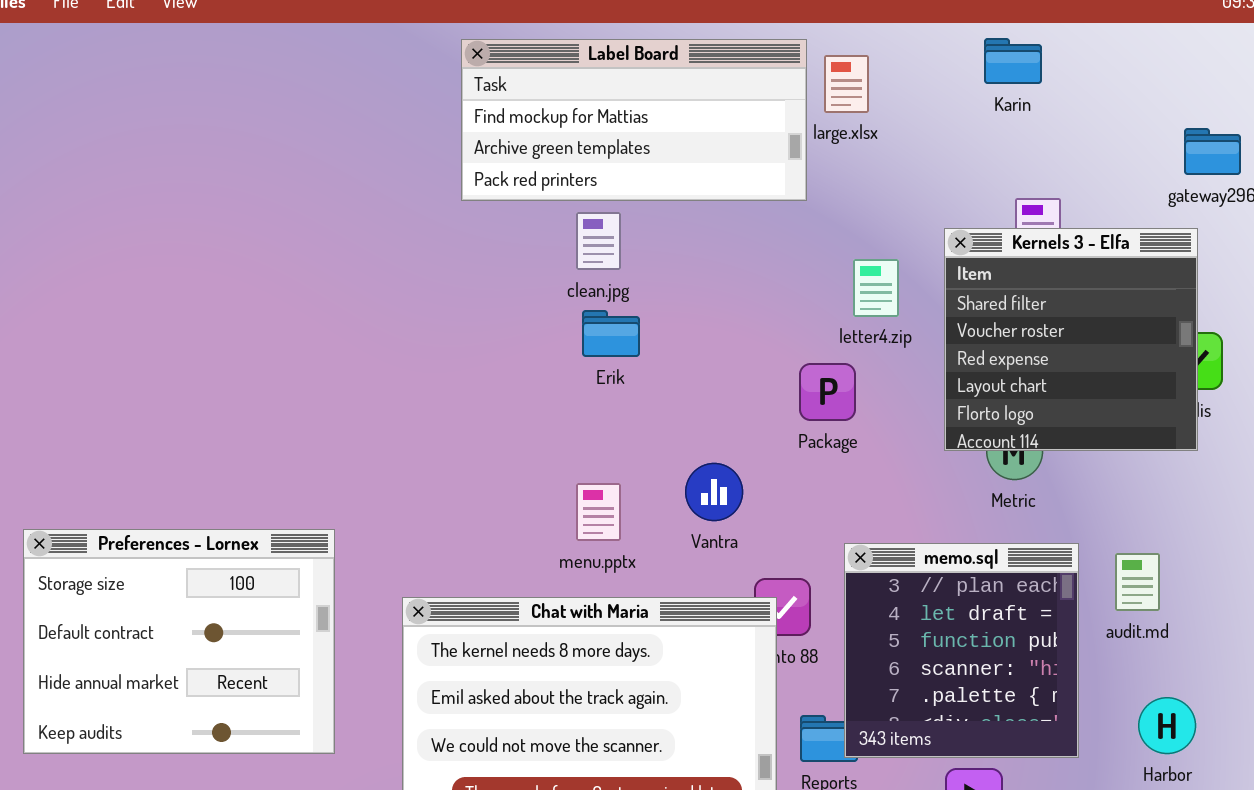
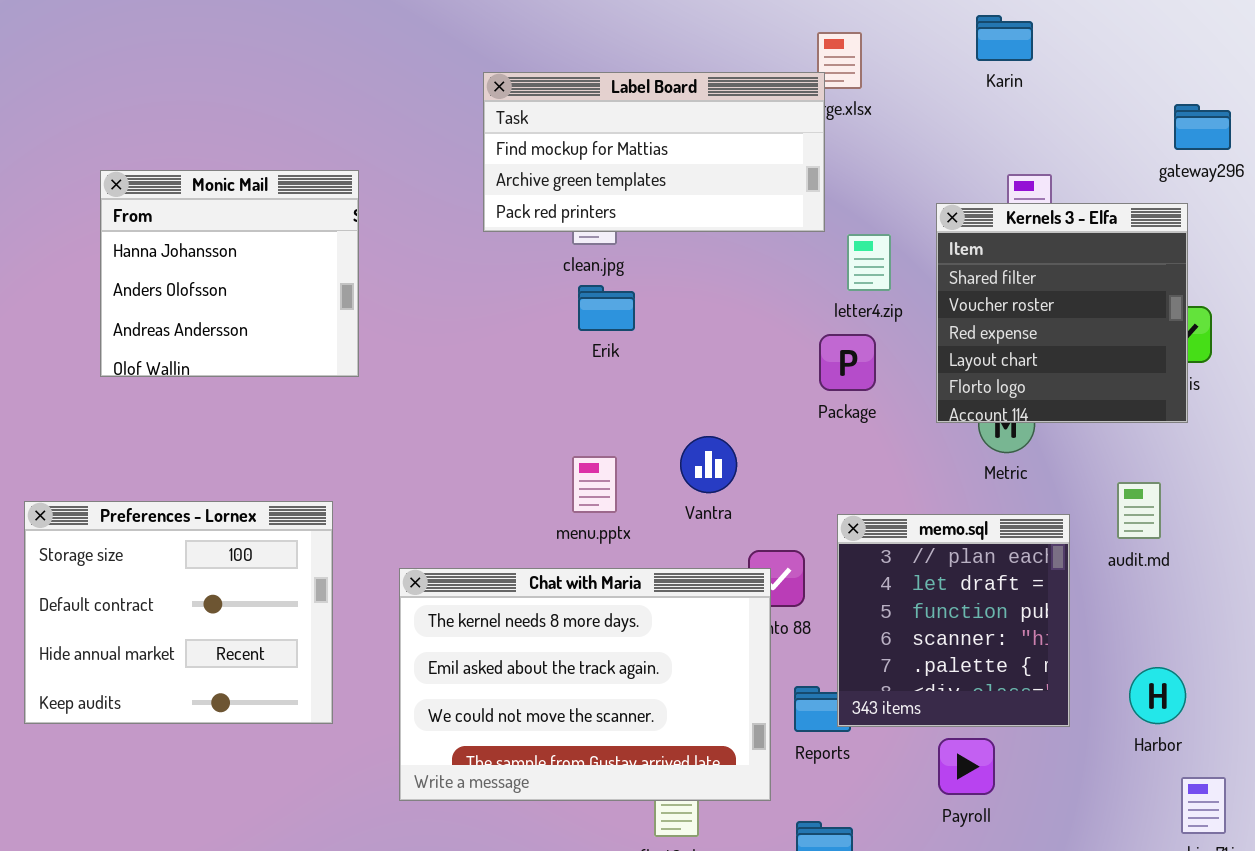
Label Board: [461,39,807,201] -> [483,72,825,232], moved
Monic Mail: none -> [100,170,359,377], opened
Package: [799,363,856,421] -> [819,334,876,391], moved
audit.md: [1115,553,1160,611] -> [1117,482,1161,539], moved

